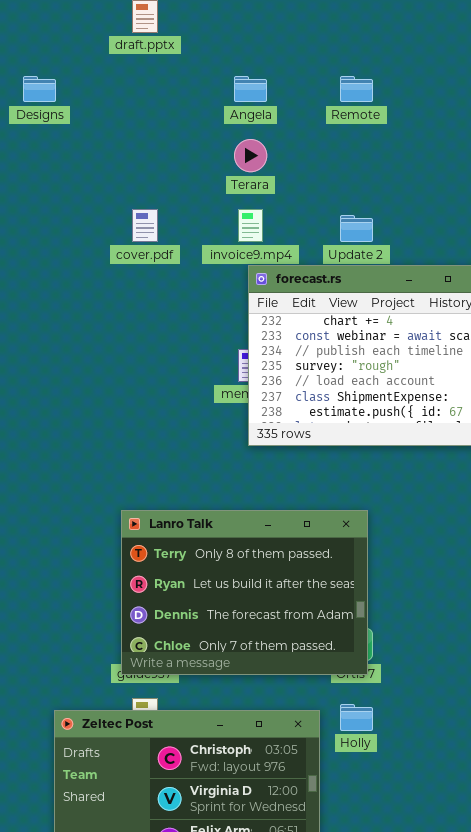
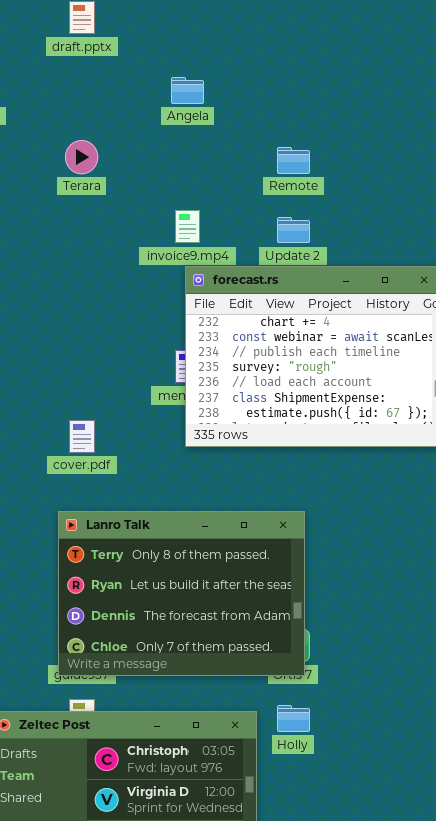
Remote: [340,76,373,102] -> [277,147,310,174], moved
Terara: [234,139,267,172] -> [65,140,98,174], moved
cover.pdf: [132,209,158,242] -> [69,420,95,453], moved

